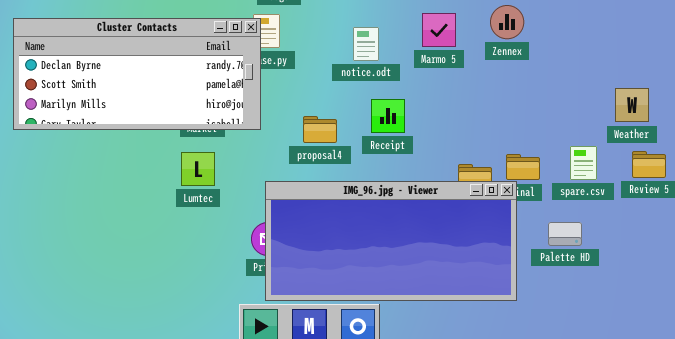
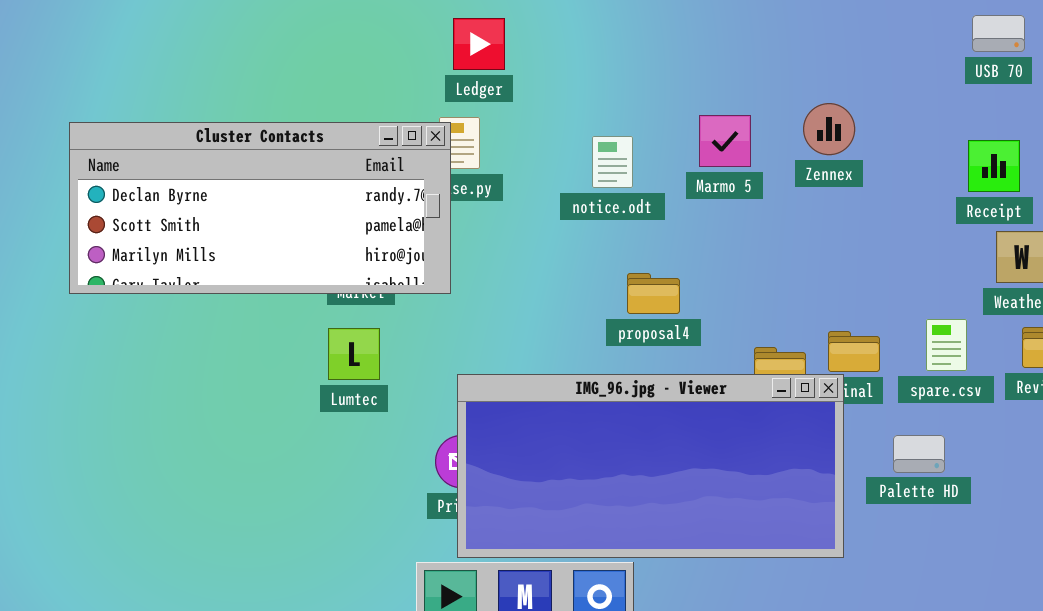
Receipt: [371,99,405,133] -> [968,140,1020,192], moved
proposal4: [303,116,337,143] -> [627,273,680,314], moved

